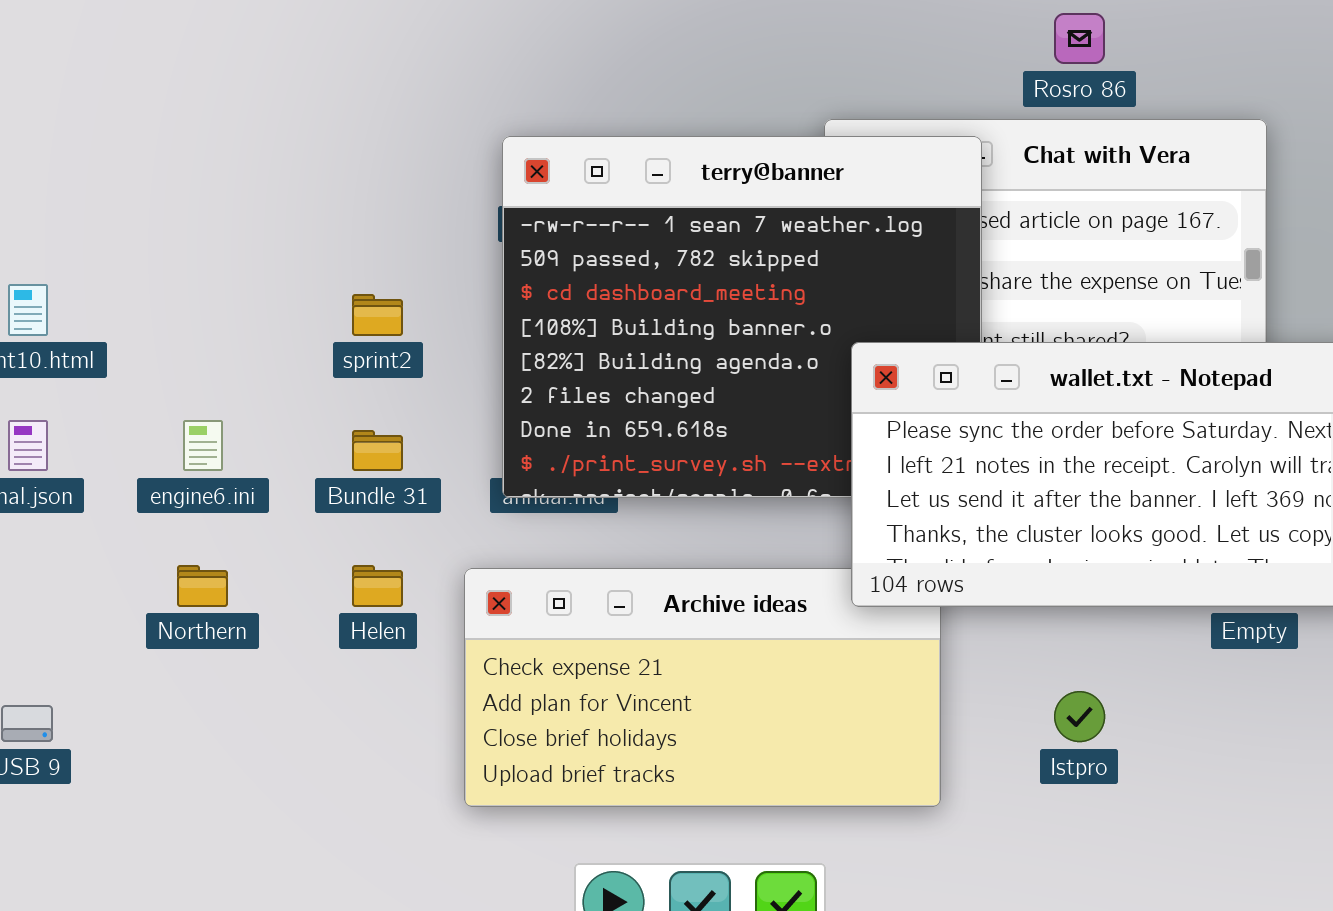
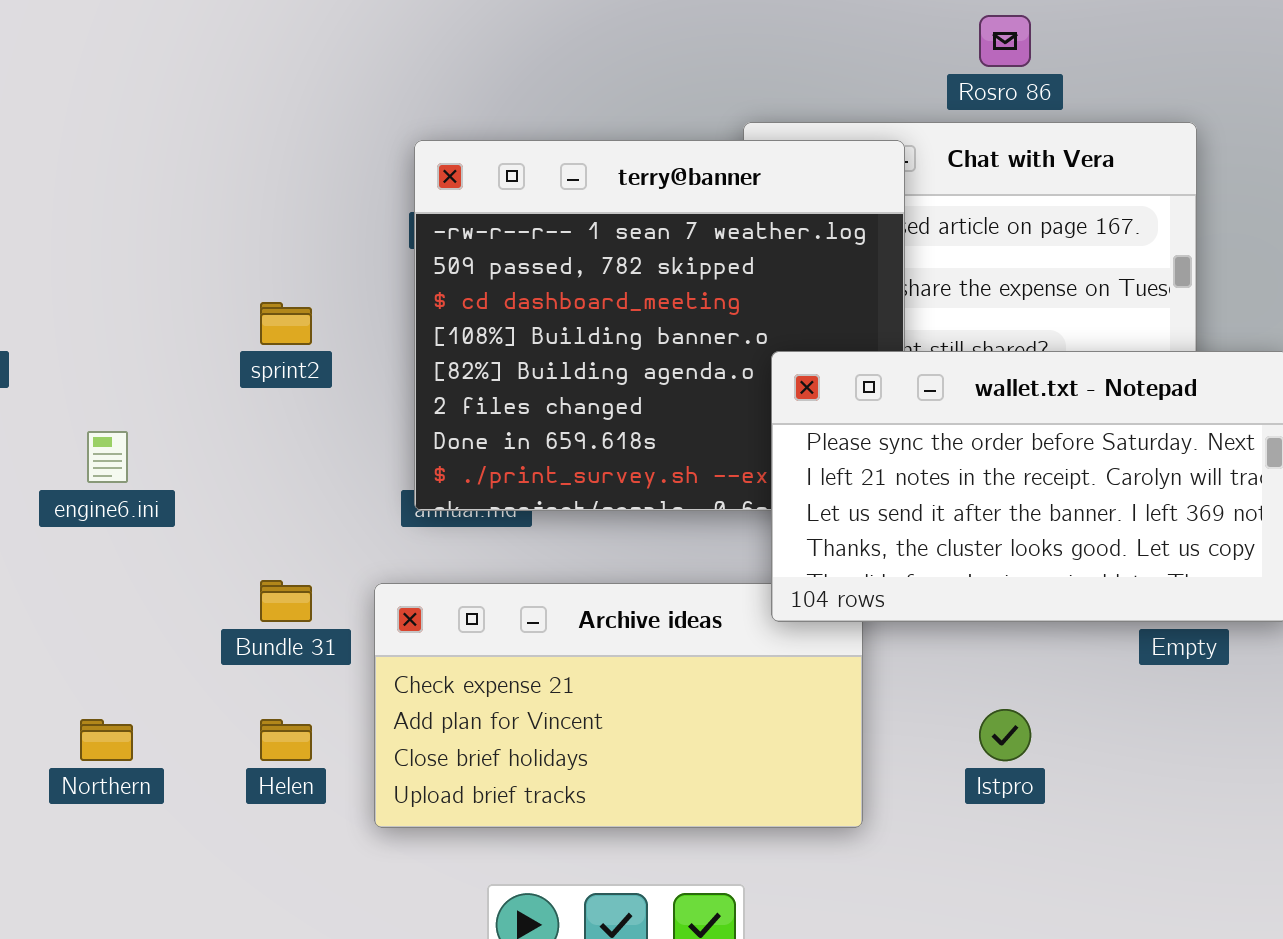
Bundle 31: [352,430,403,471] -> [260,580,312,622], moved
Northern: [177,565,228,607] -> [80,719,133,761], moved
Helen: [352,565,403,607] -> [260,719,312,761], moved

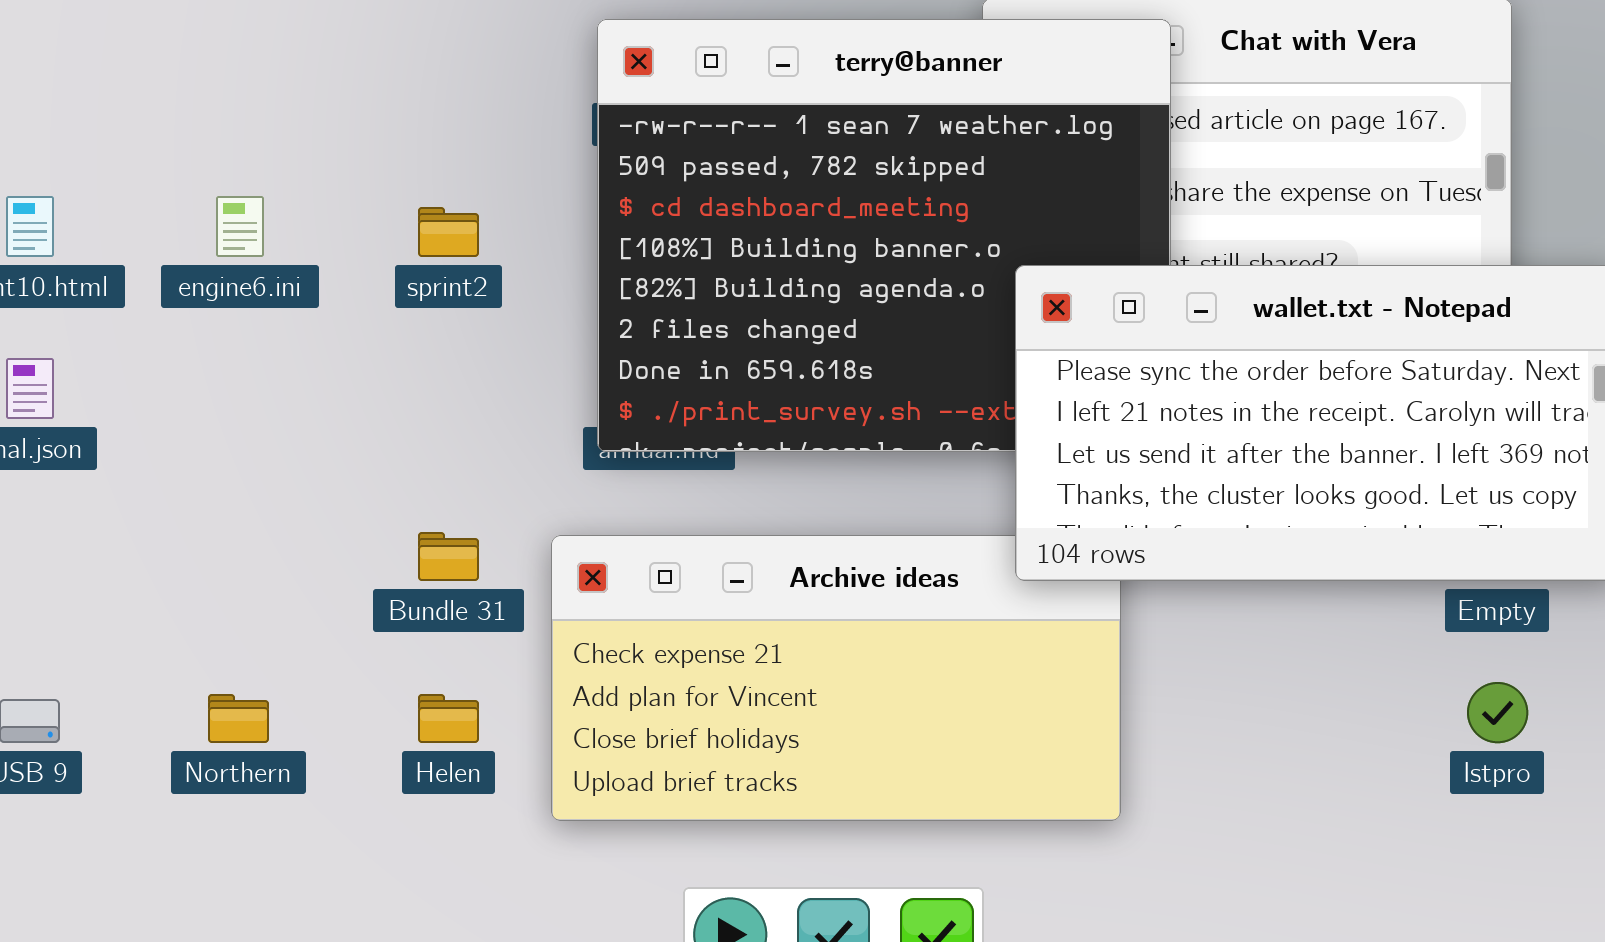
engine6.ini: [87,431,128,483] -> [216,196,264,257], moved
Istpro: [979,709,1031,761] -> [1467,682,1528,743], moved

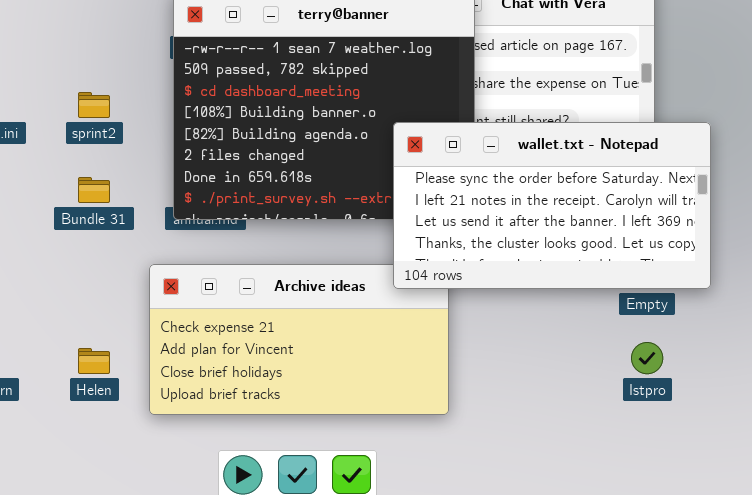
Bundle 31: [418,532,479,581] -> [78,177,110,203], moved

